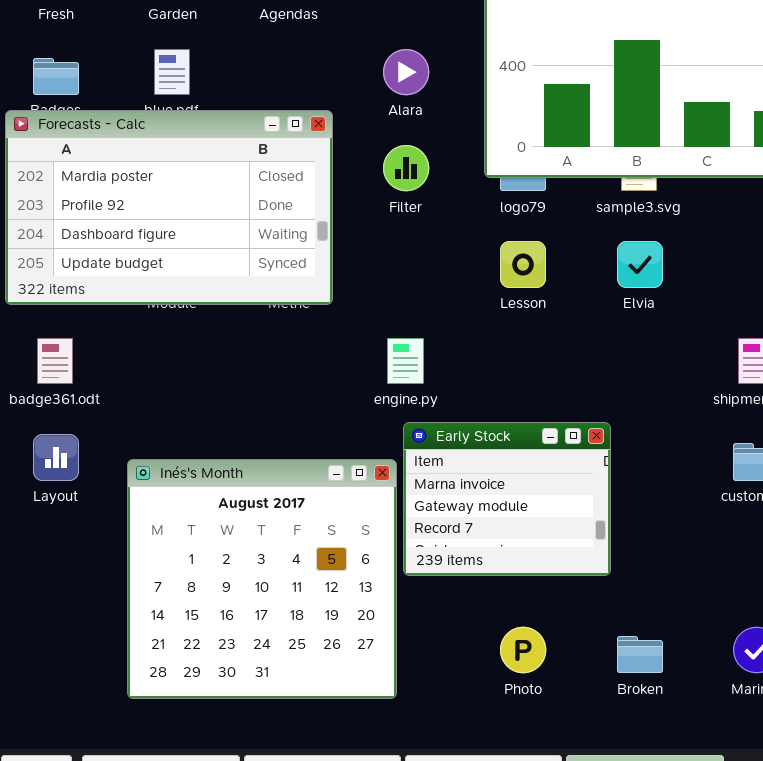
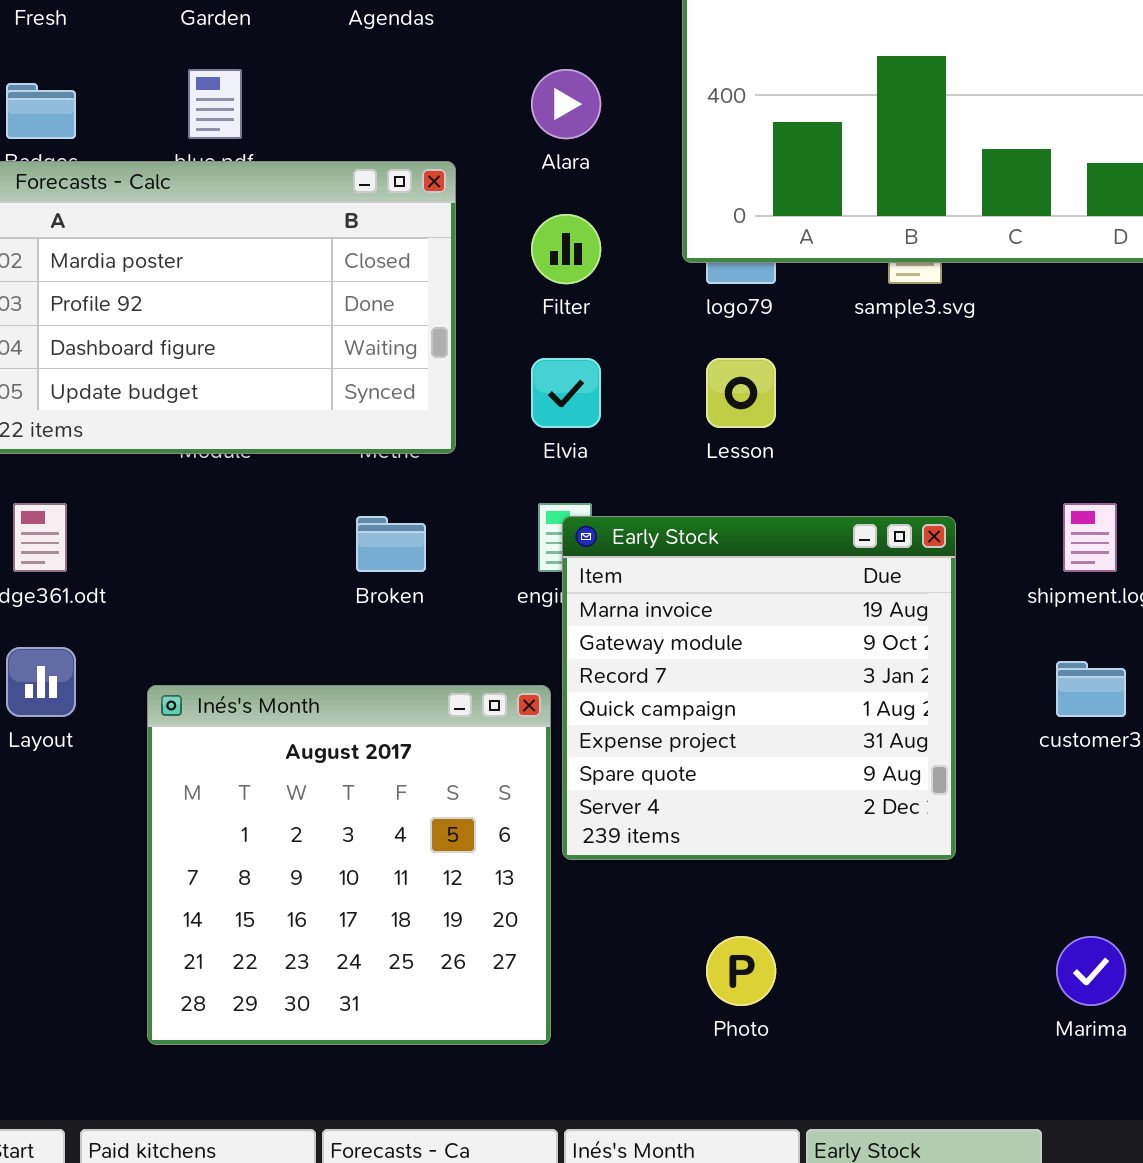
Elvia: [617,241,663,288] -> [531,358,601,428], moved
Early Stock: [403,422,611,576] -> [562,516,956,860], resized
Broken: [617,636,663,673] -> [356,516,426,572], moved

